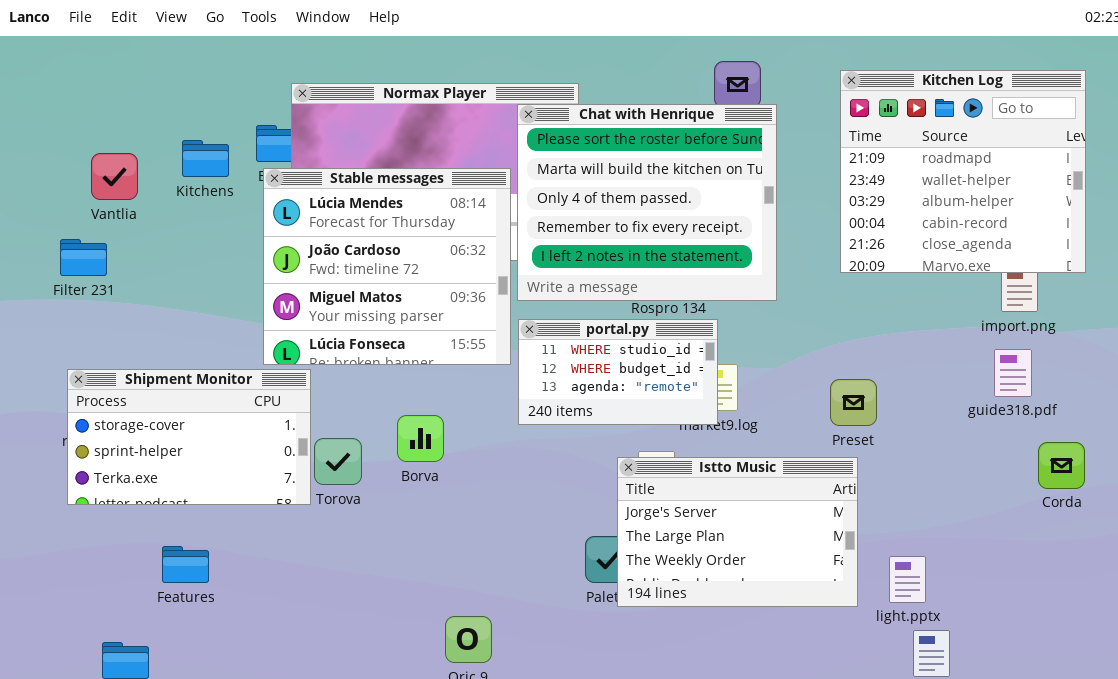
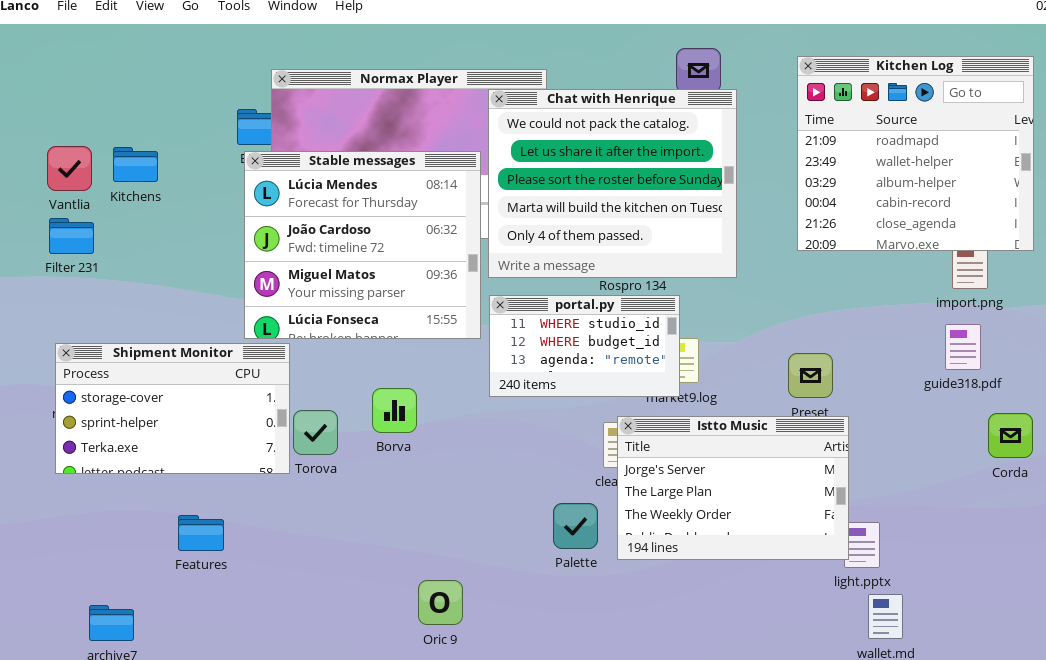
Chat with Henrique: [517,104,777,301] -> [488,89,737,278], scrolled up 2 rows
Kitchens: [182,140,229,177] -> [113,147,158,182], moved
Vantlia: [91,153,138,200] -> [47,146,92,191], moved
Istto Music: [617,457,858,607] -> [617,416,849,560], moved
Features: [162,546,209,583] -> [178,515,224,551], moved

